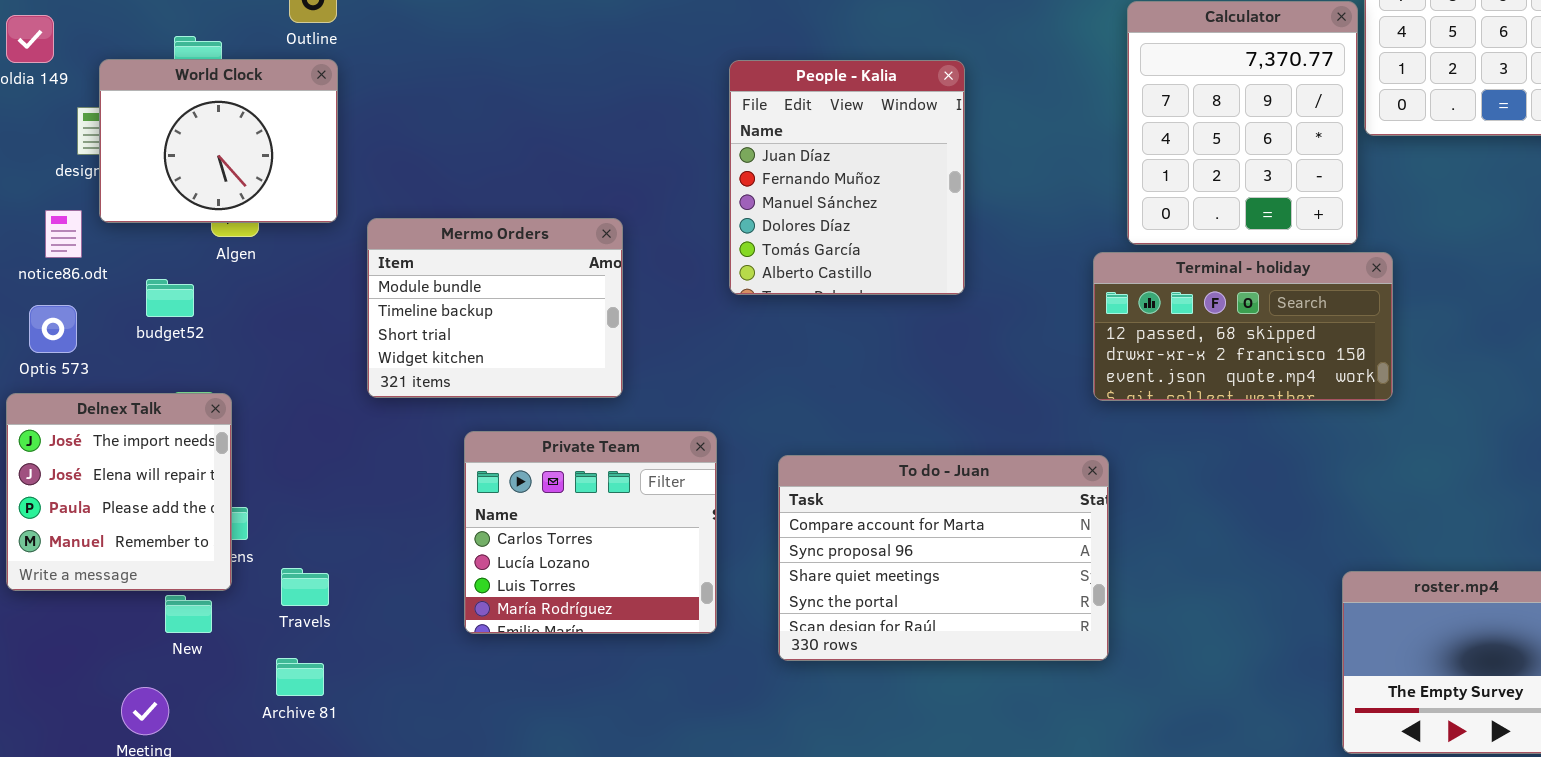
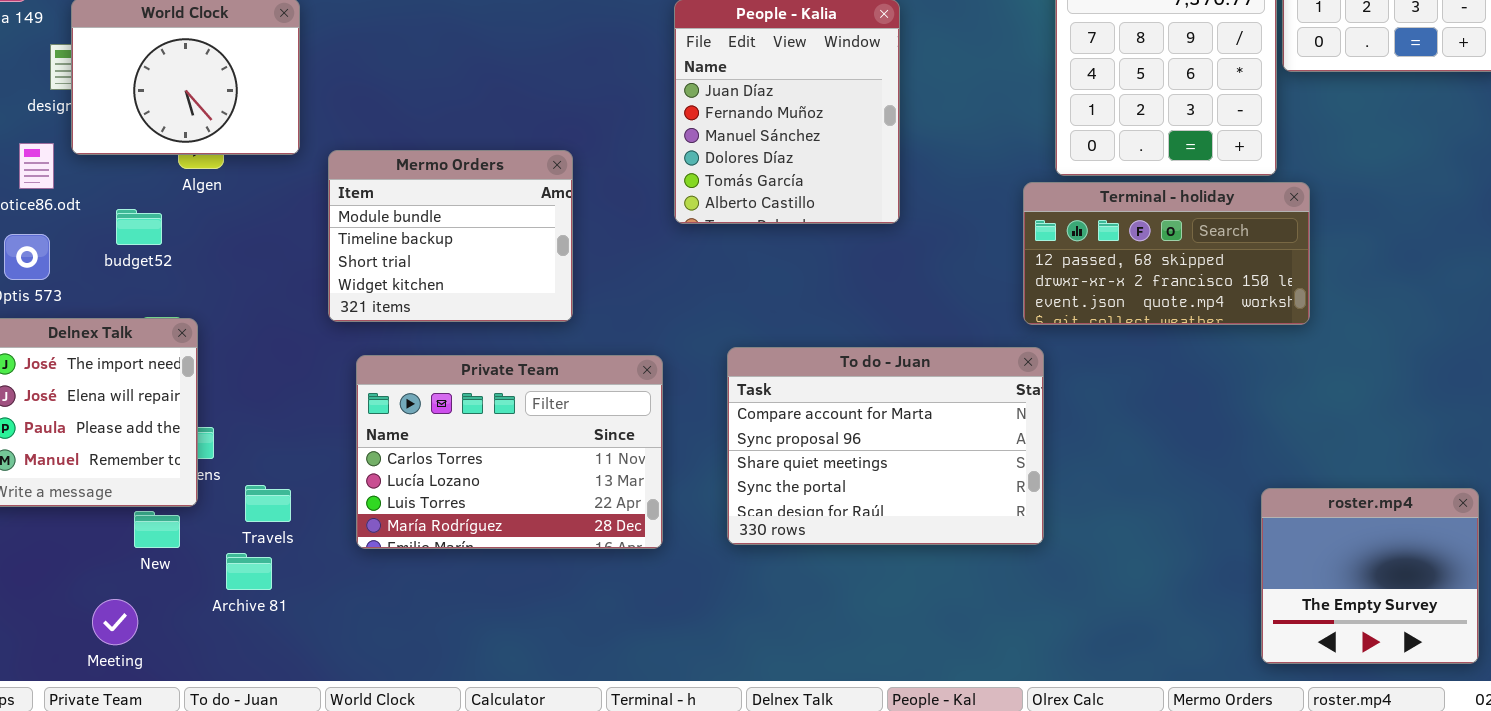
Private Team: [464,431,717,634] -> [356,355,663,549], resized
To do - Juan: [778,455,1109,661] -> [727,347,1044,545], moved
Archive 81: [276,658,324,696] -> [226,553,272,590], moved

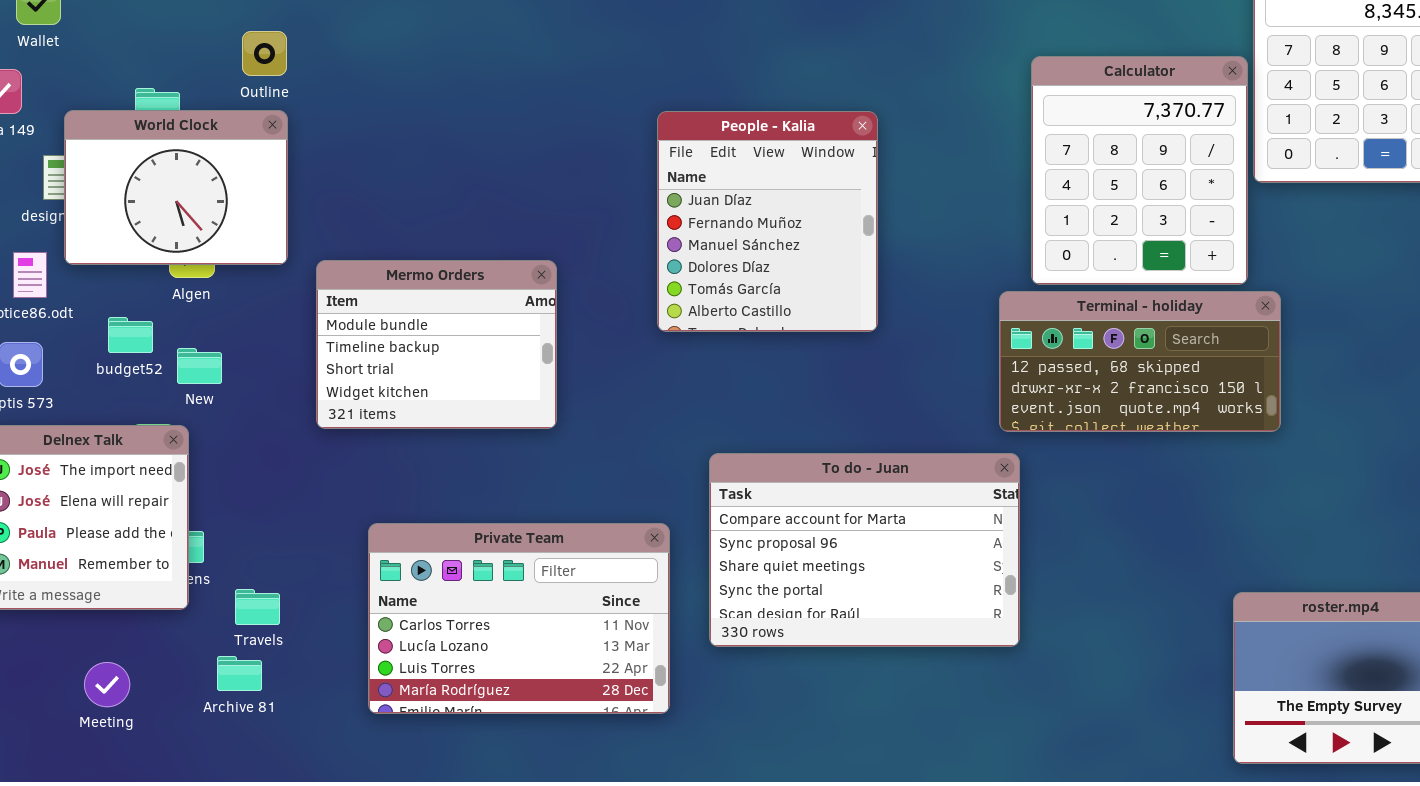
Private Team: [356,355,663,549] -> [368,523,670,714], moved
New: [134,511,180,548] -> [177,348,222,384], moved
Meeting: [92,599,138,645] -> [84,662,130,707], moved

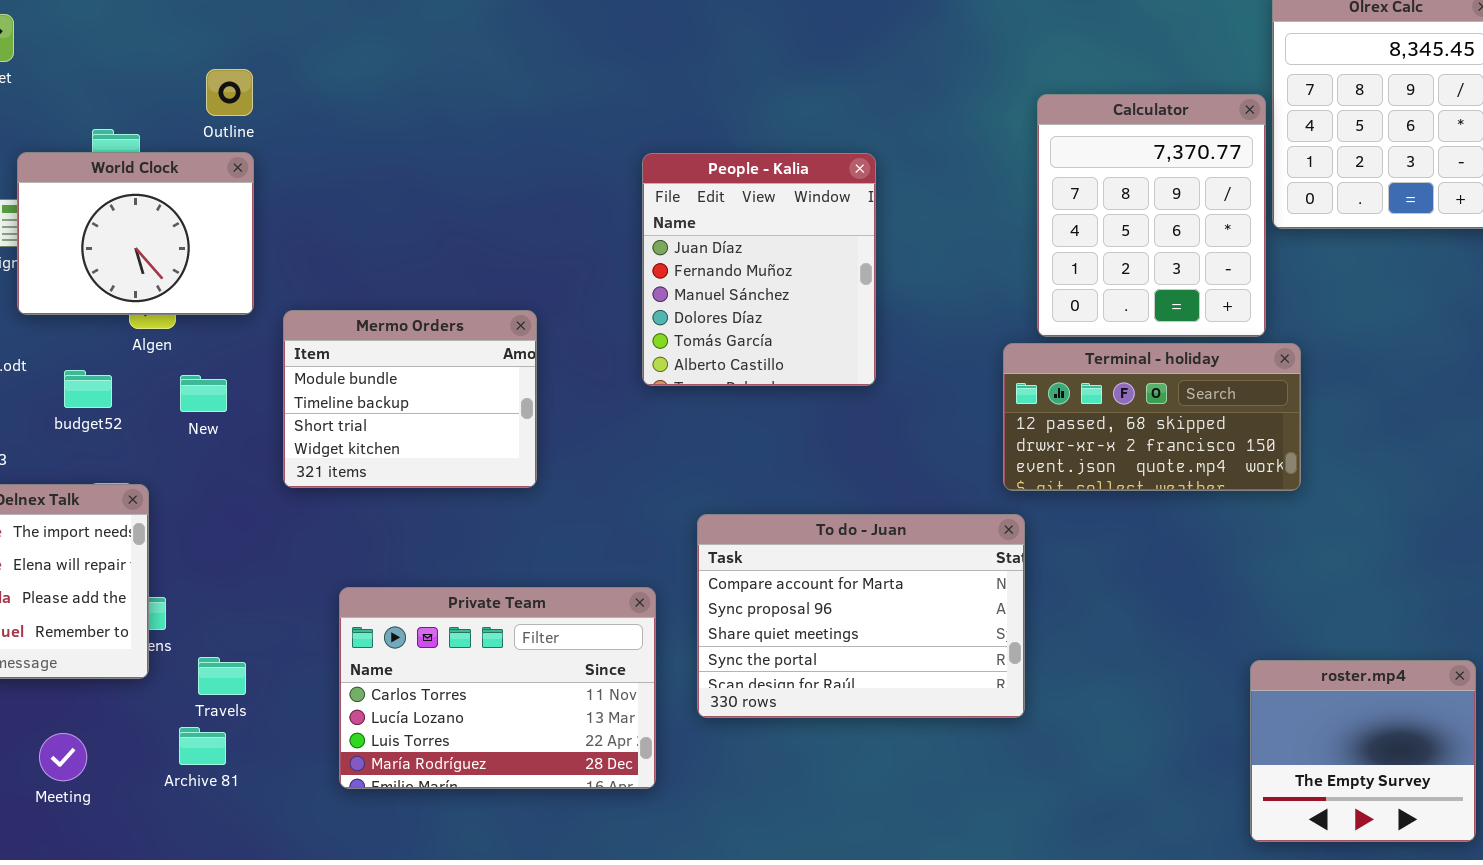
New: [177,348,222,384] -> [180,375,227,412], moved

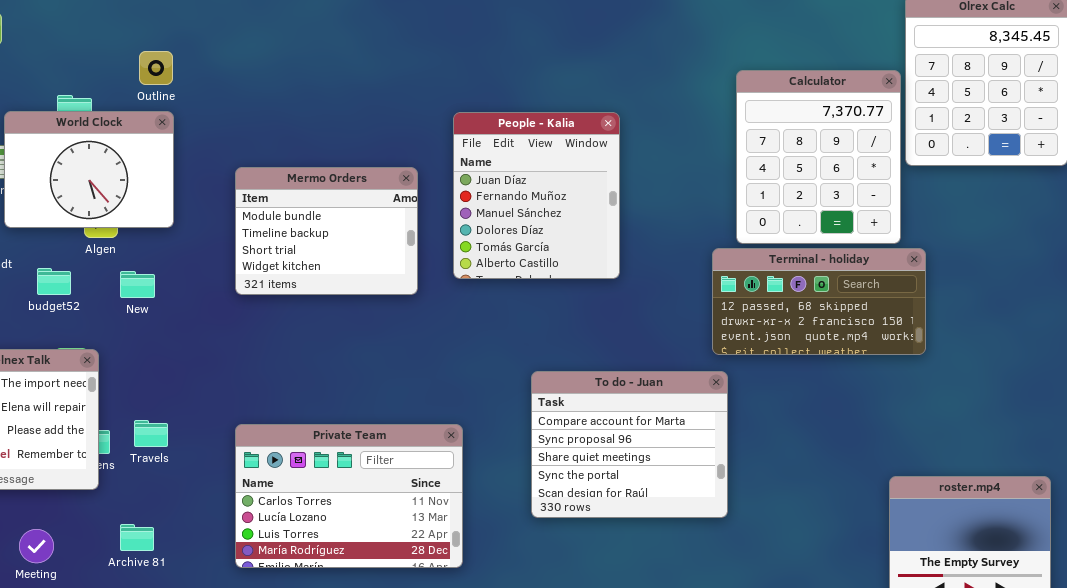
Mermo Orders: [283,310,537,488] -> [235,167,418,295], moved
To do - Juan: [697,514,1025,718] -> [531,371,728,518], resized
Travels: [198,657,246,695] -> [134,420,168,447], moved

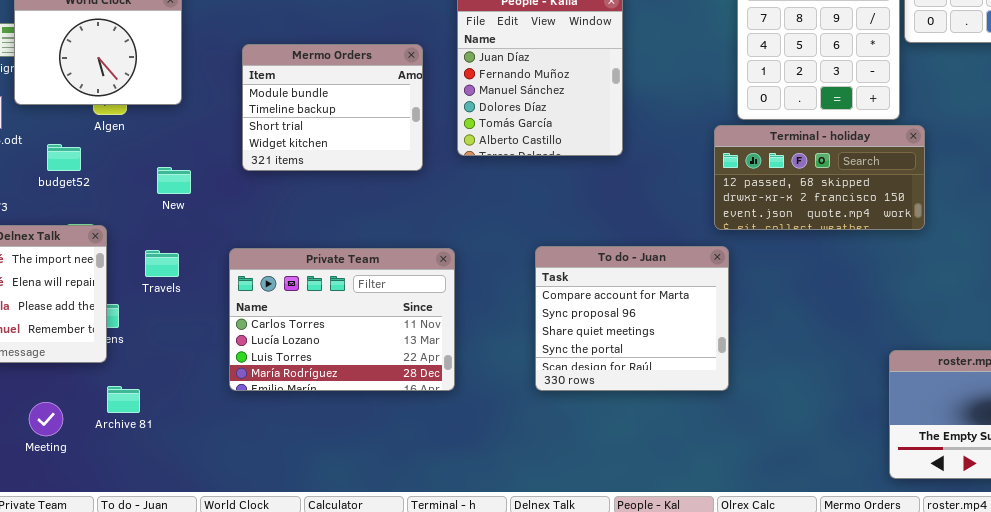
New: [120,271,155,298] -> [157,167,191,194], moved
Travels: [134,420,168,447] -> [145,250,179,277], moved
Private Team: [235,424,463,568] -> [229,248,455,391], moved
Archive 81: [120,524,154,551] -> [107,386,140,413], moved

